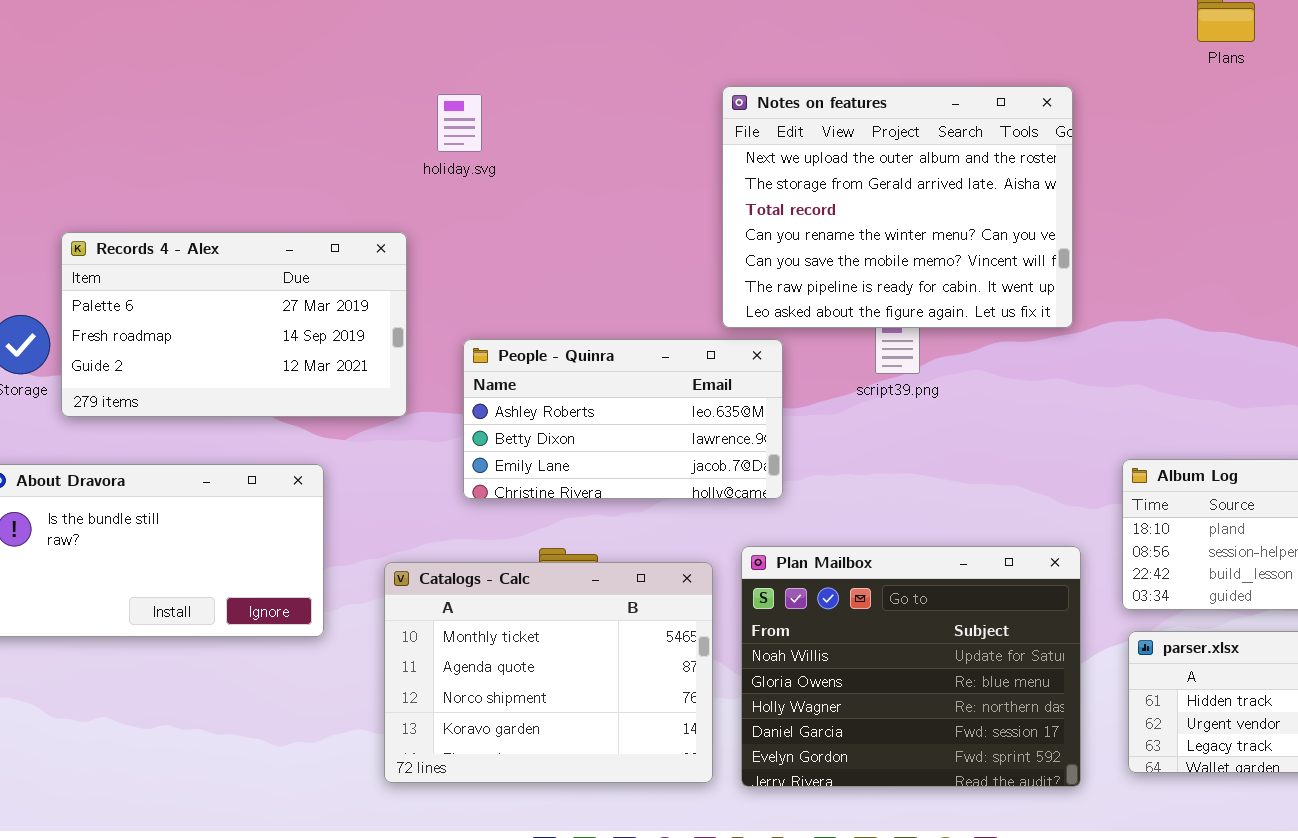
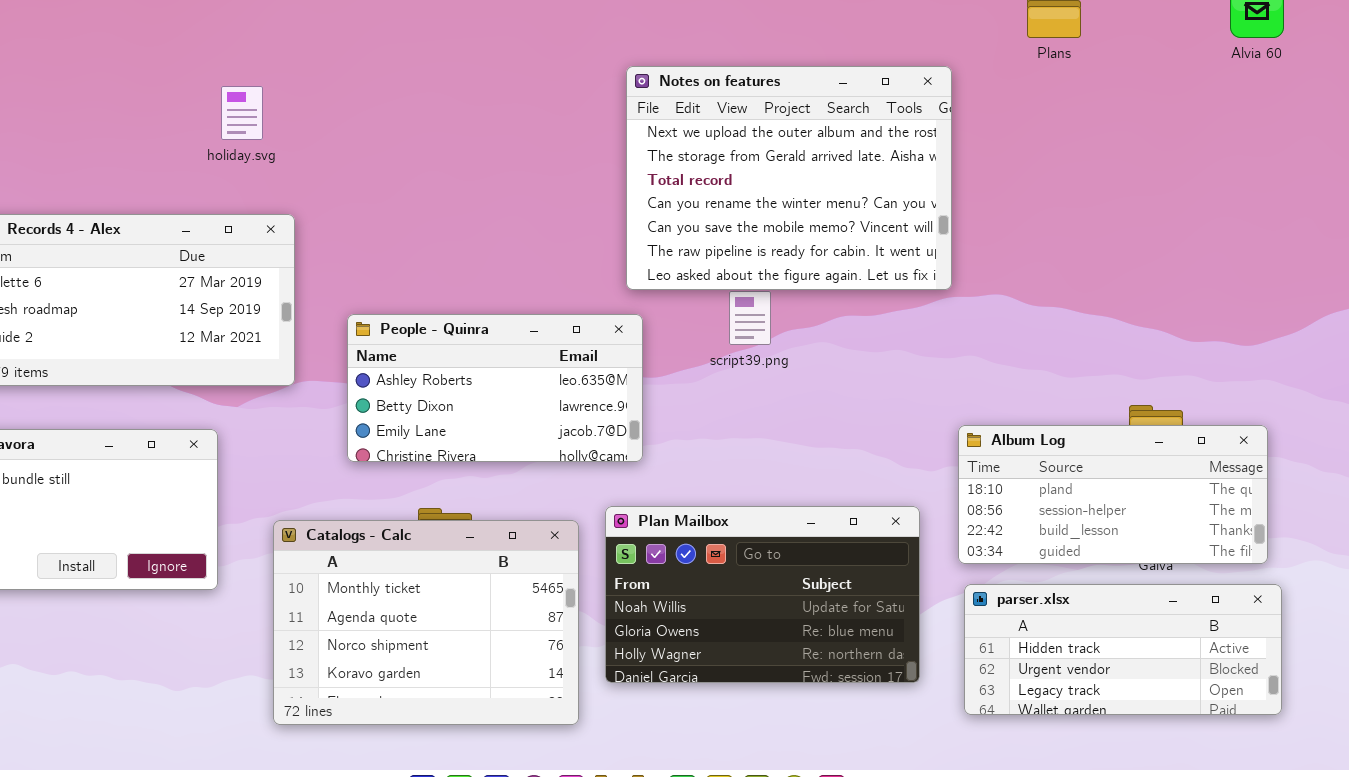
Notes on features: [722,86,1073,328] -> [626,66,952,290], moved
holiday.svg: [437,94,482,152] -> [221,86,263,140], moved
Plan Mailbox: [741,546,1081,787] -> [605,506,920,683], resized

